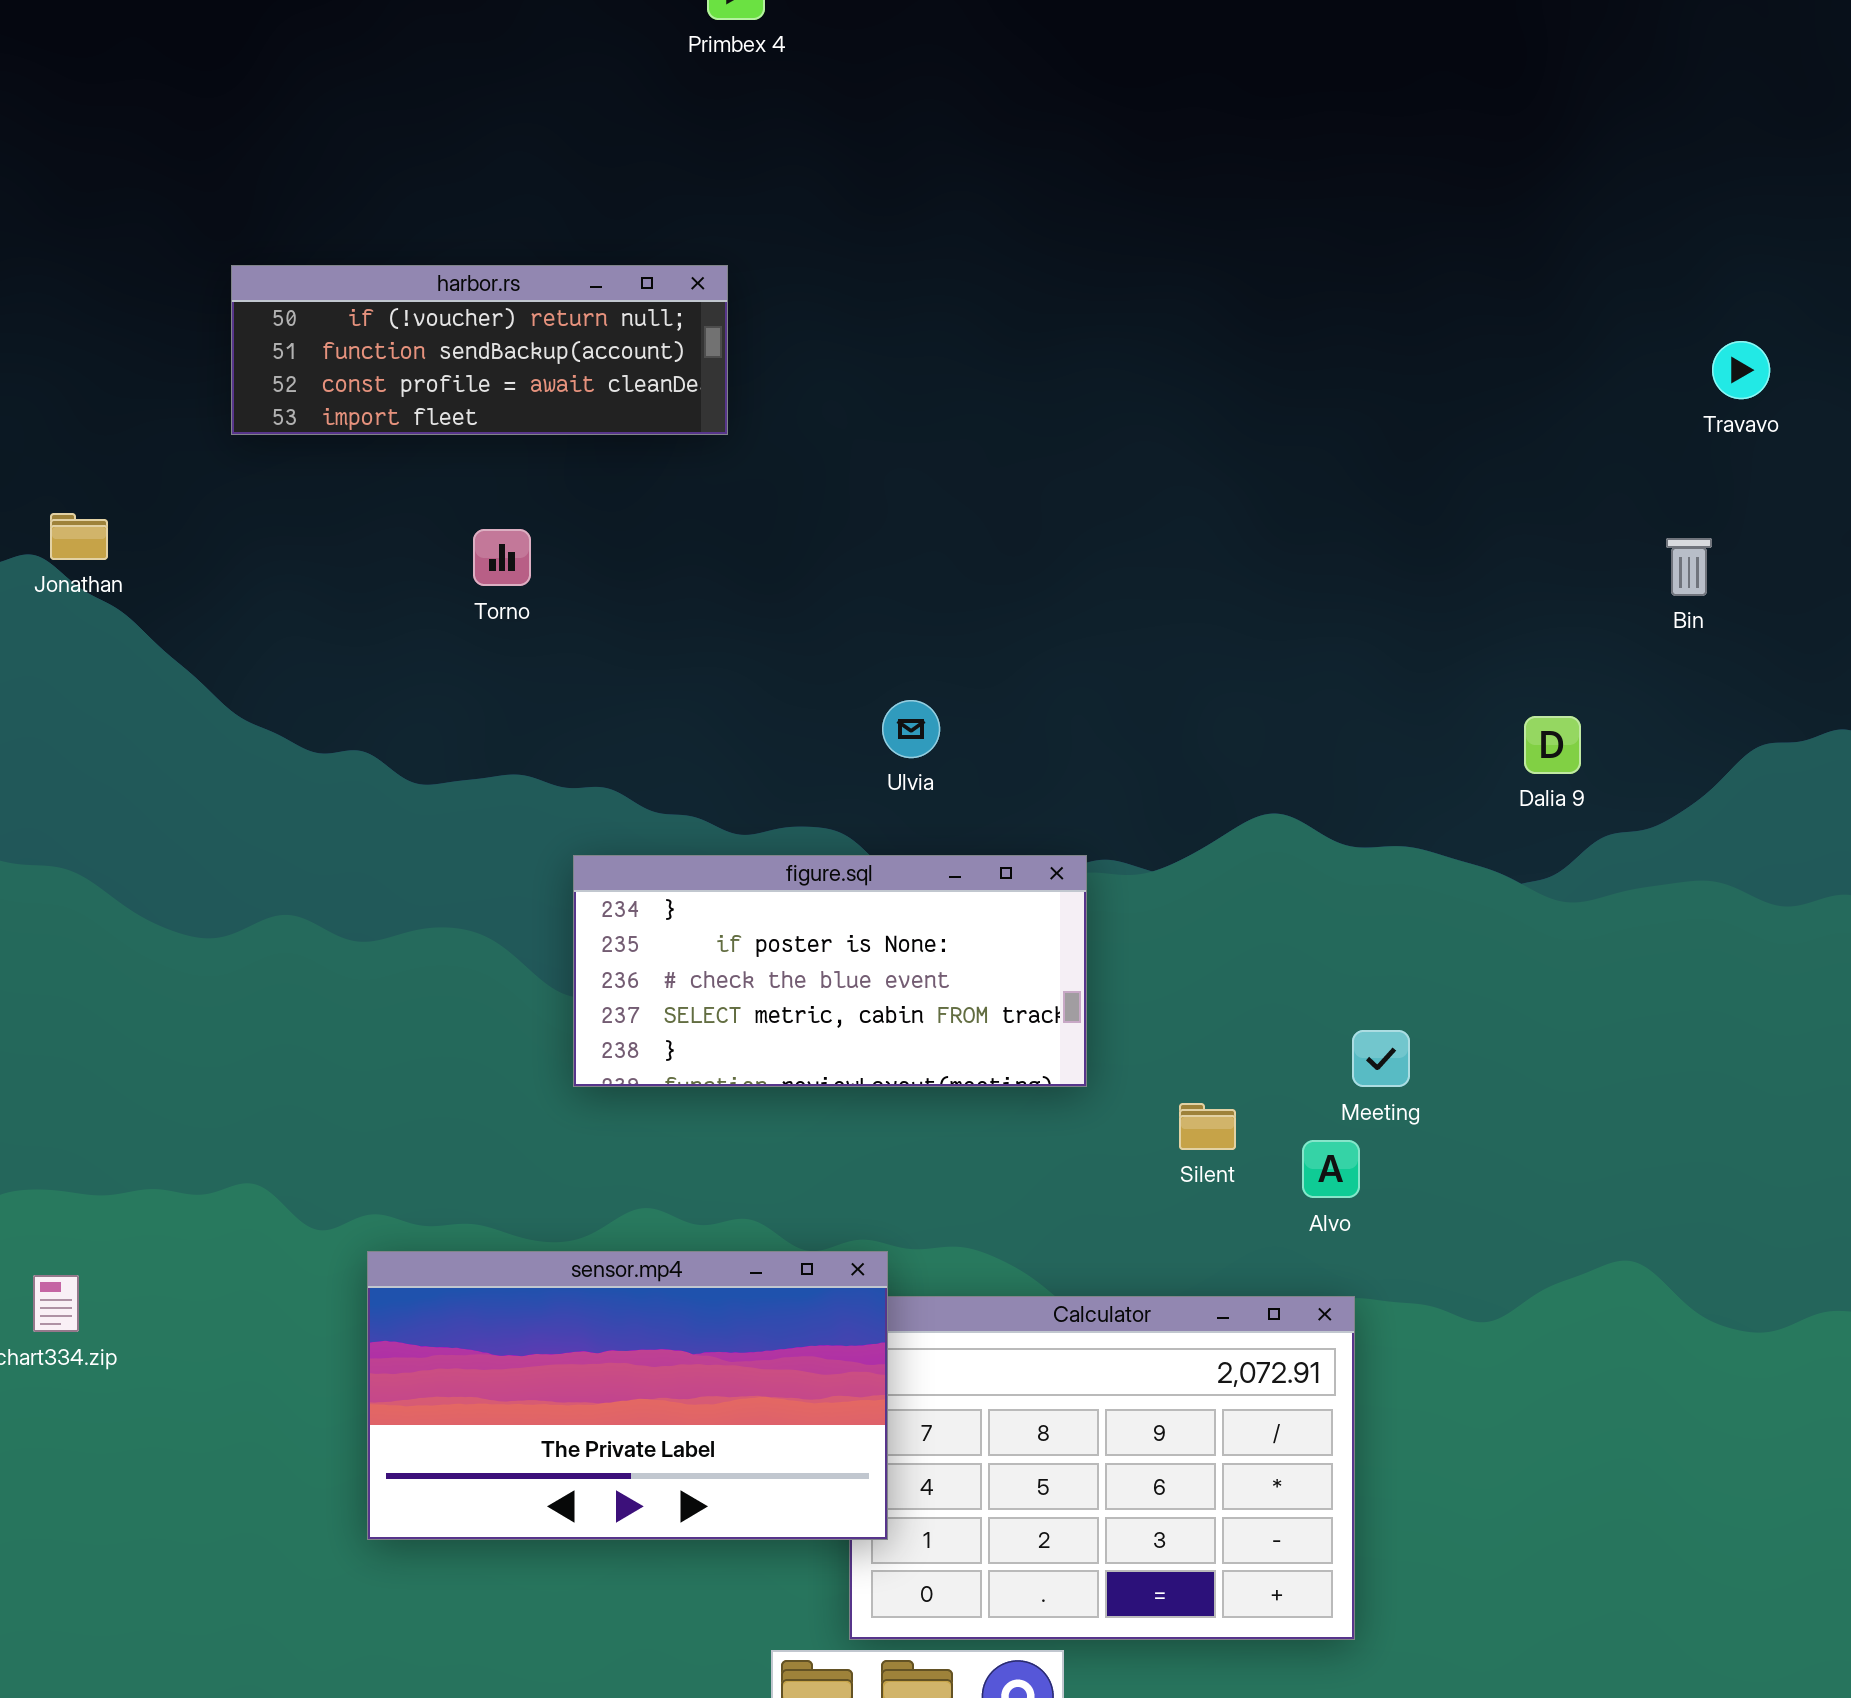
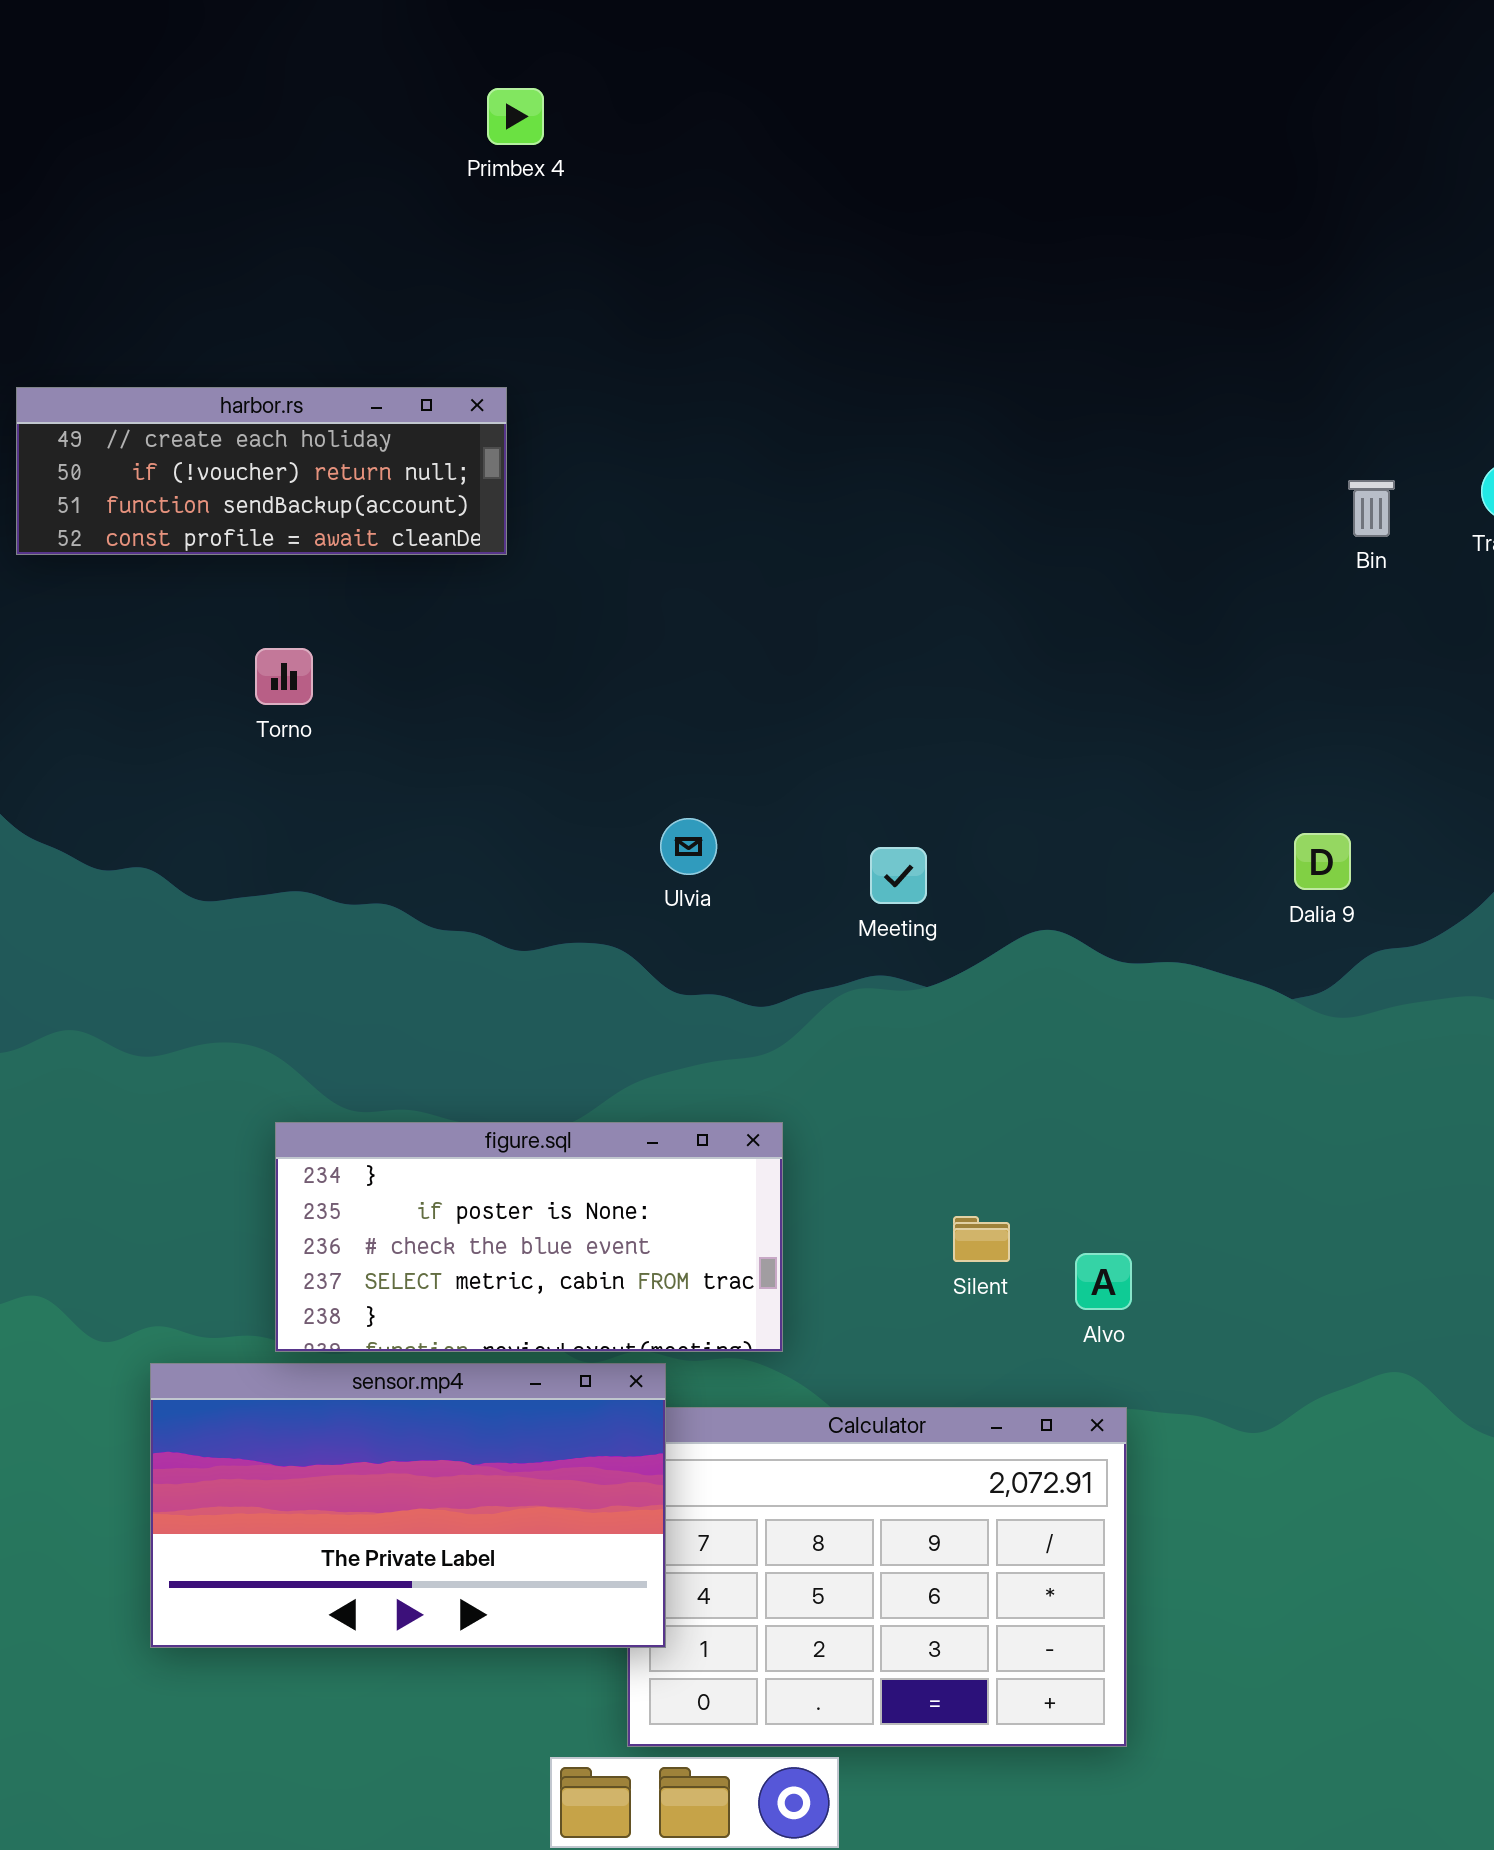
harbor.rs: [231,265,728,435] -> [16,387,507,555], scrolled up 1 row
Bin: [1666,538,1712,596] -> [1348,480,1395,537], moved
figure.sql: [573,855,1087,1087] -> [275,1122,783,1352], moved
Meeting: [1352,1030,1410,1087] -> [870,847,927,904], moved

